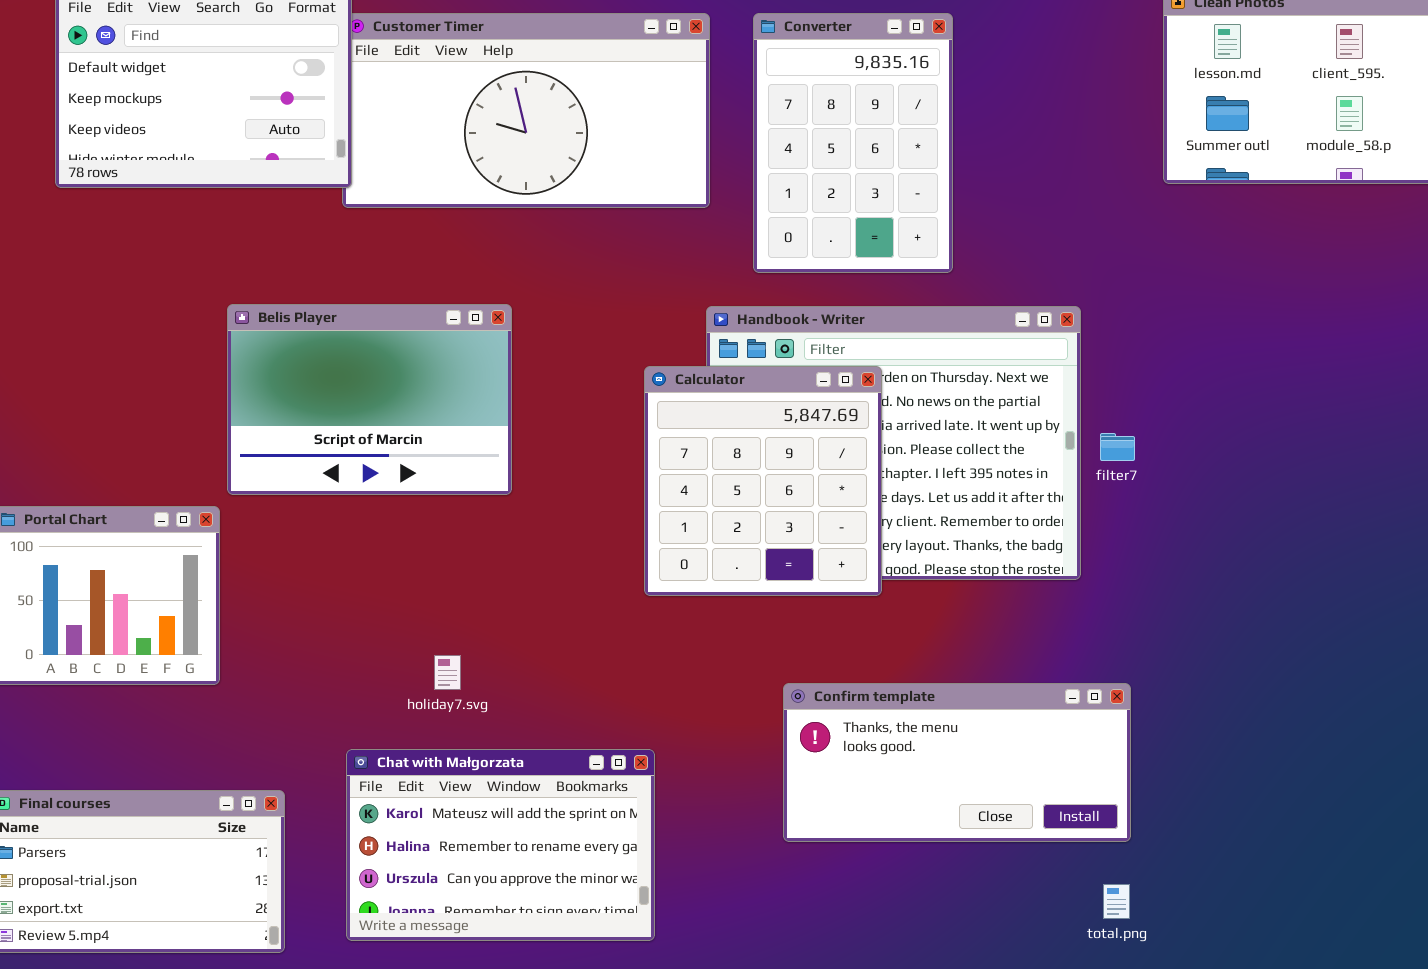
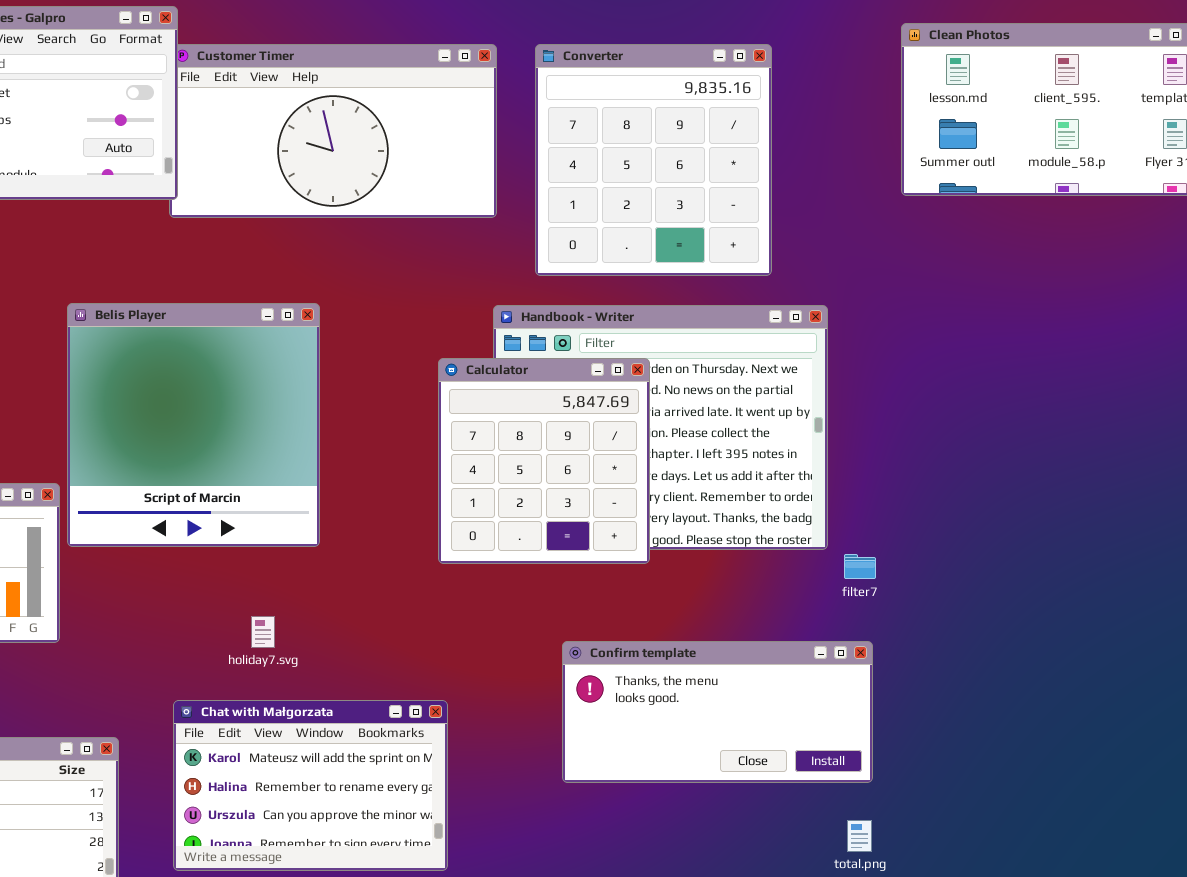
Converter: [753,13,953,273] -> [535,44,772,276], resized
Belis Player: [227,304,512,495] -> [67,303,320,547], resized
filter7: [1100,433,1135,461] -> [844,554,876,579], moved

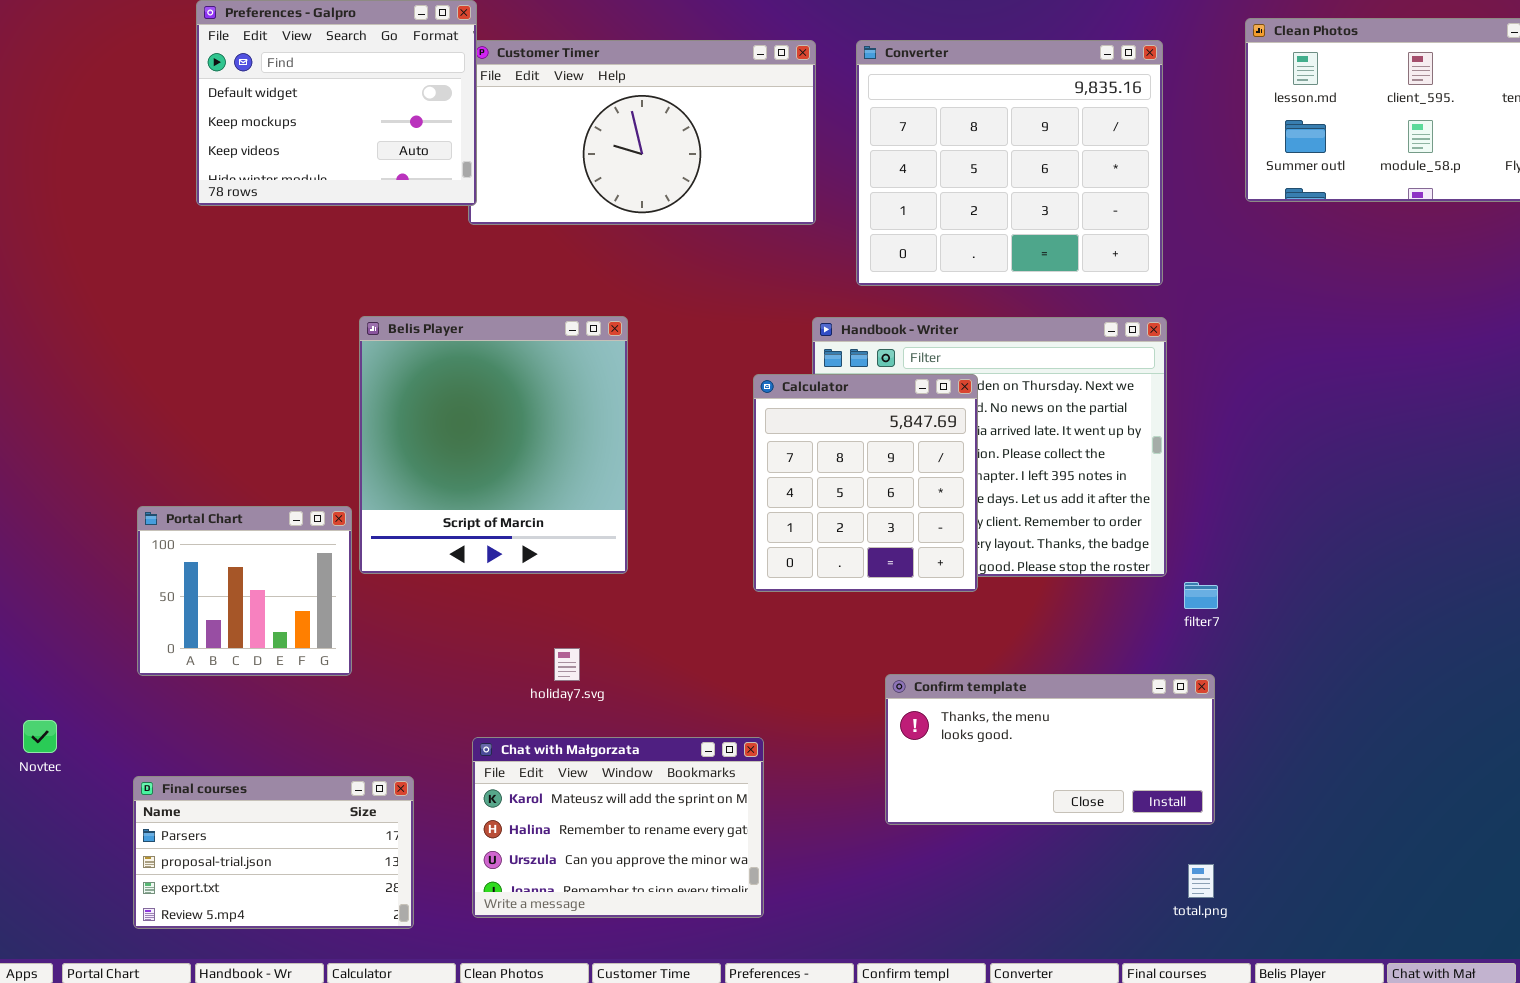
Converter: [535,44,772,276] -> [856,40,1163,286], resized

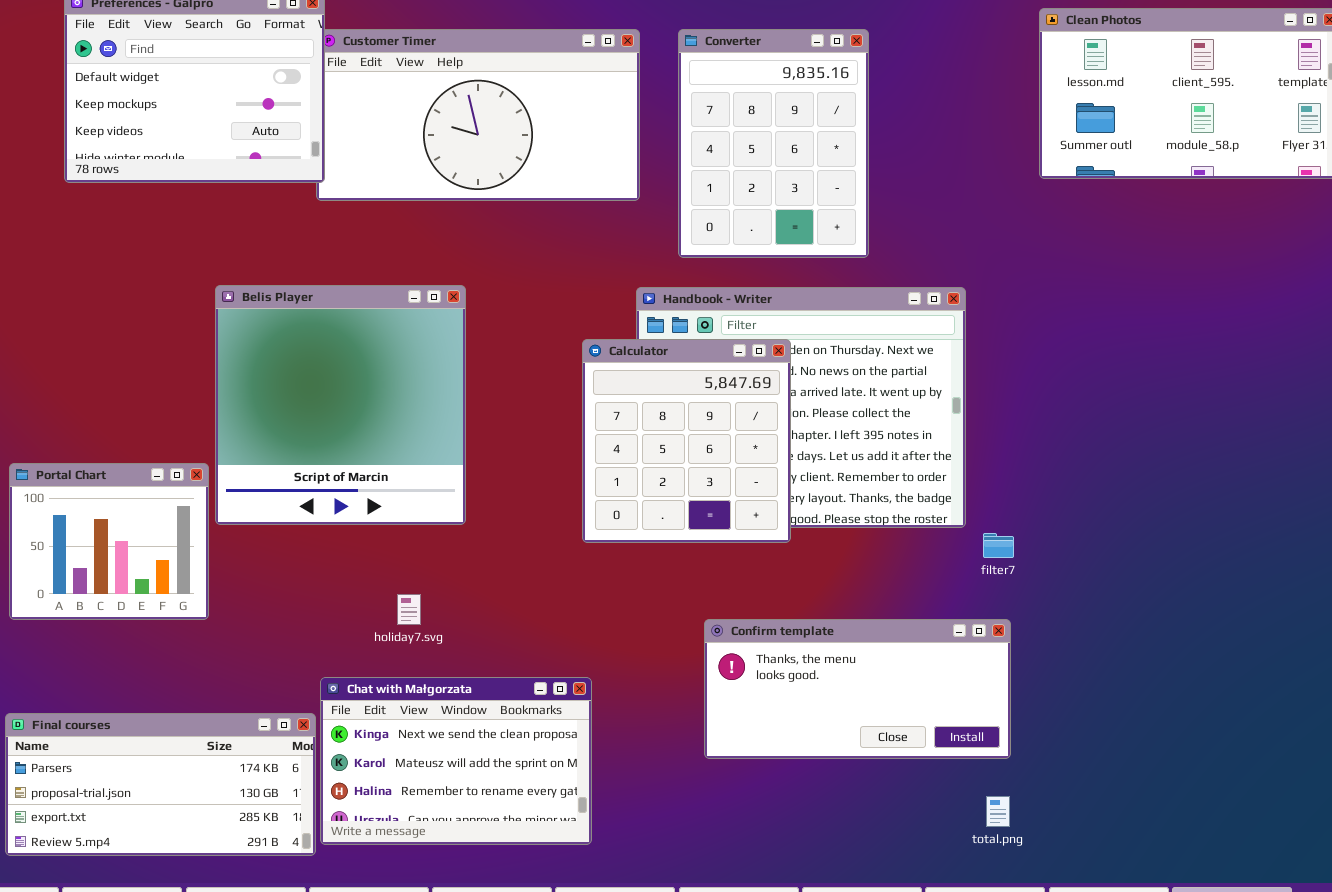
Converter: [856,40,1163,286] -> [678,29,869,258], resized
Chat with Małgorzata: [472,737,764,918] -> [320,677,592,845], scrolled up 1 row
Final courses: [133,776,414,929] -> [5,713,316,856], resized

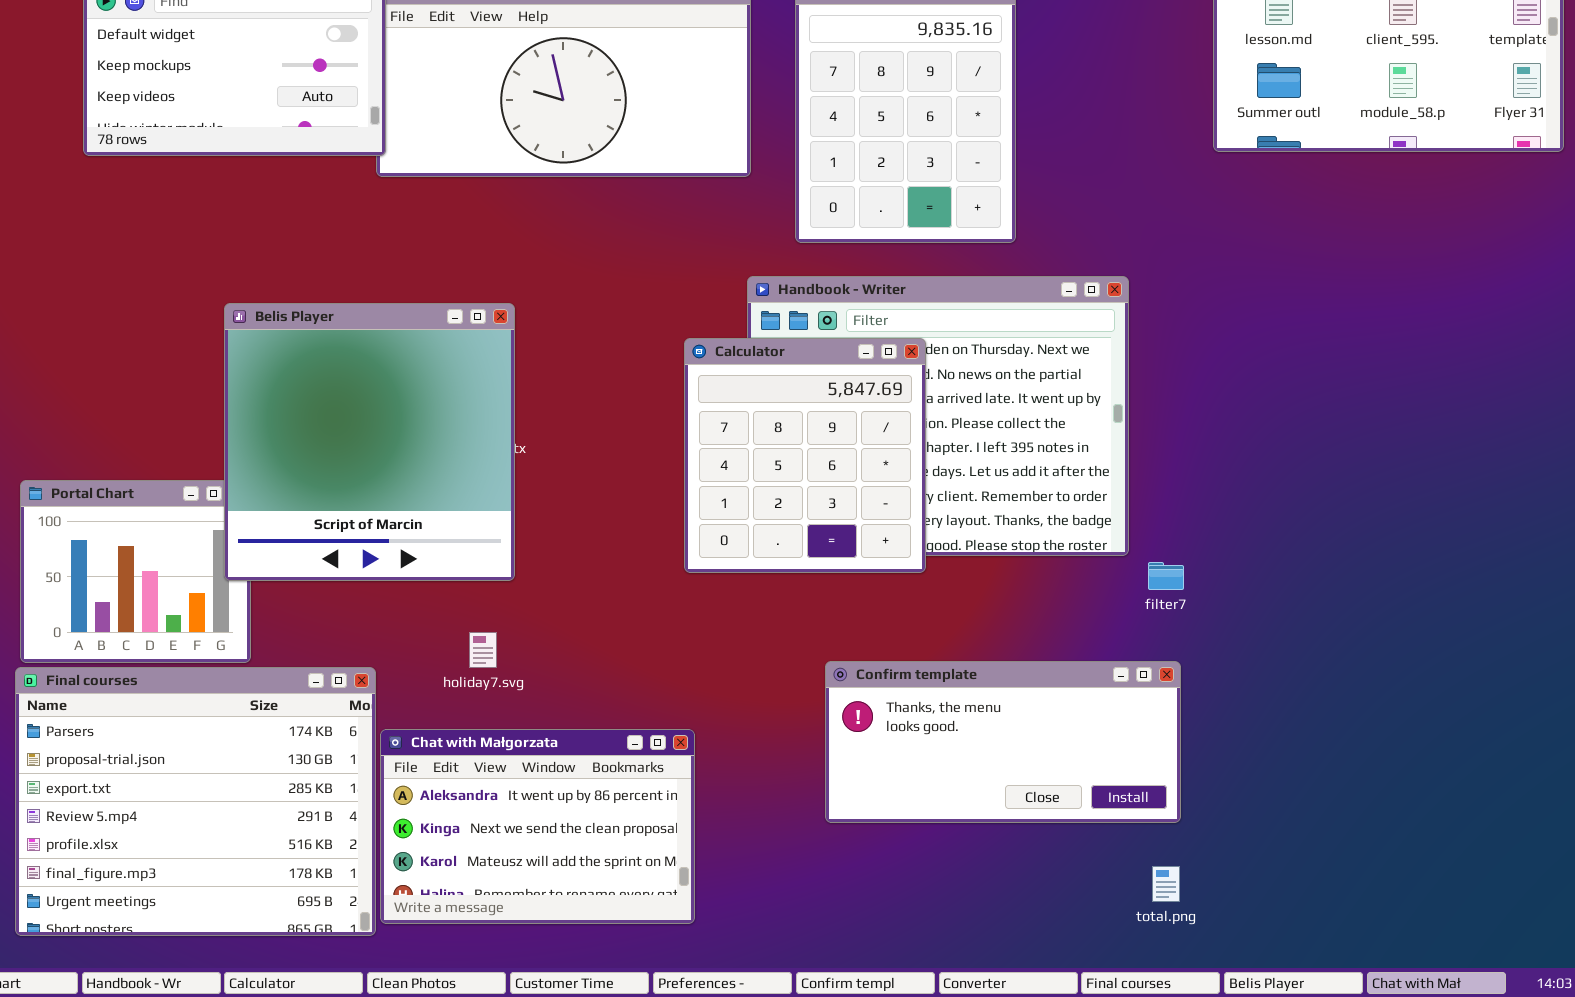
Belis Player: [215,285,466,525] -> [224,303,515,581], moved
Chat with Małgorzata: [320,677,592,845] -> [380,729,695,924], scrolled up 1 row
Final courses: [5,713,316,856] -> [15,667,376,936], resized

